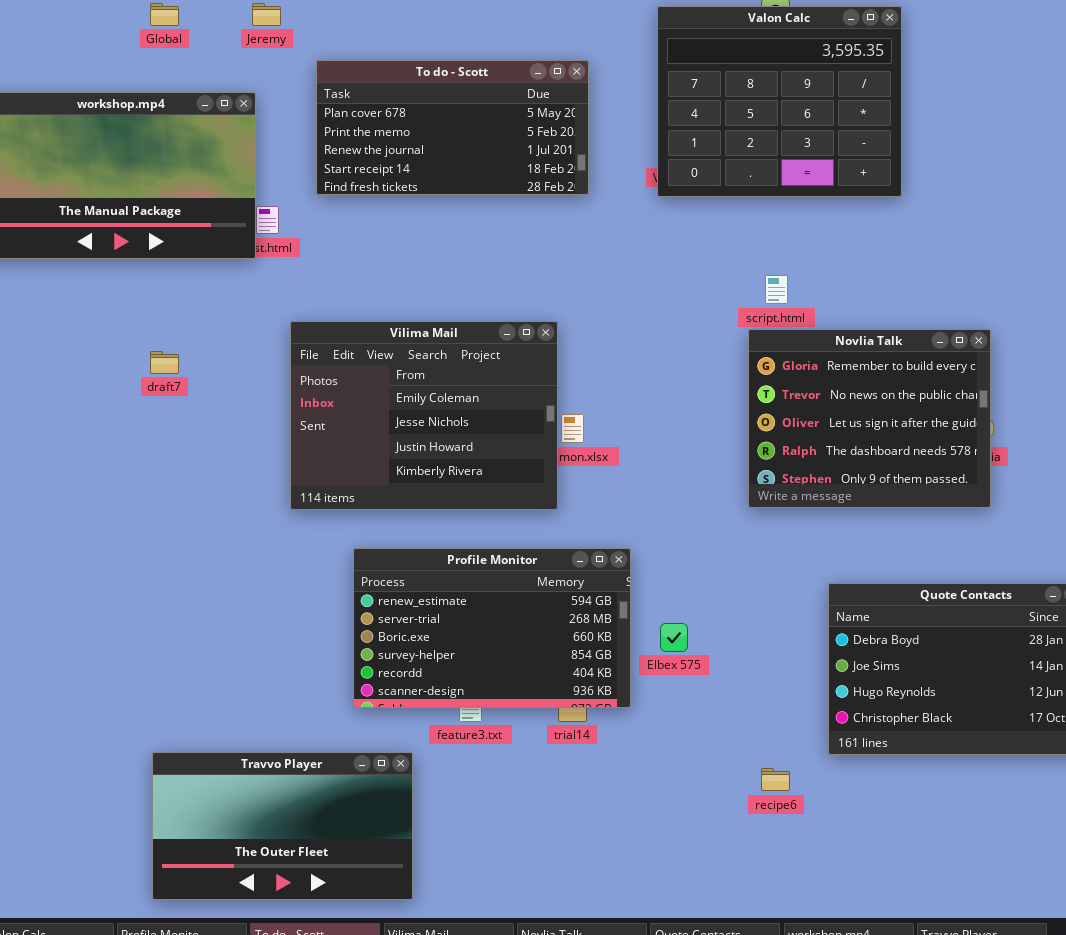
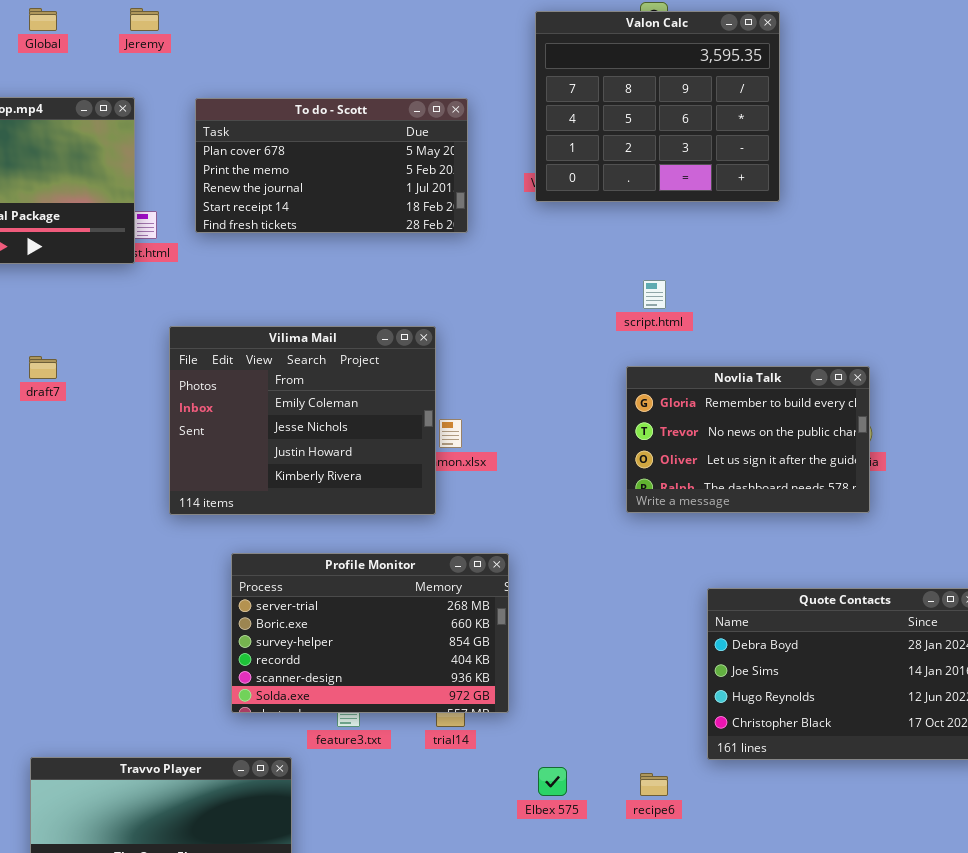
To do - Scott: [316,60,589,195] -> [195,98,468,233], moved
Novlia Talk: [748,329,991,508] -> [626,366,870,513], resized
Profile Monitor: [353,548,631,708] -> [231,553,509,713], scrolled down 1 row
Elbex 575: [660,623,688,652] -> [538,767,567,796], moved

